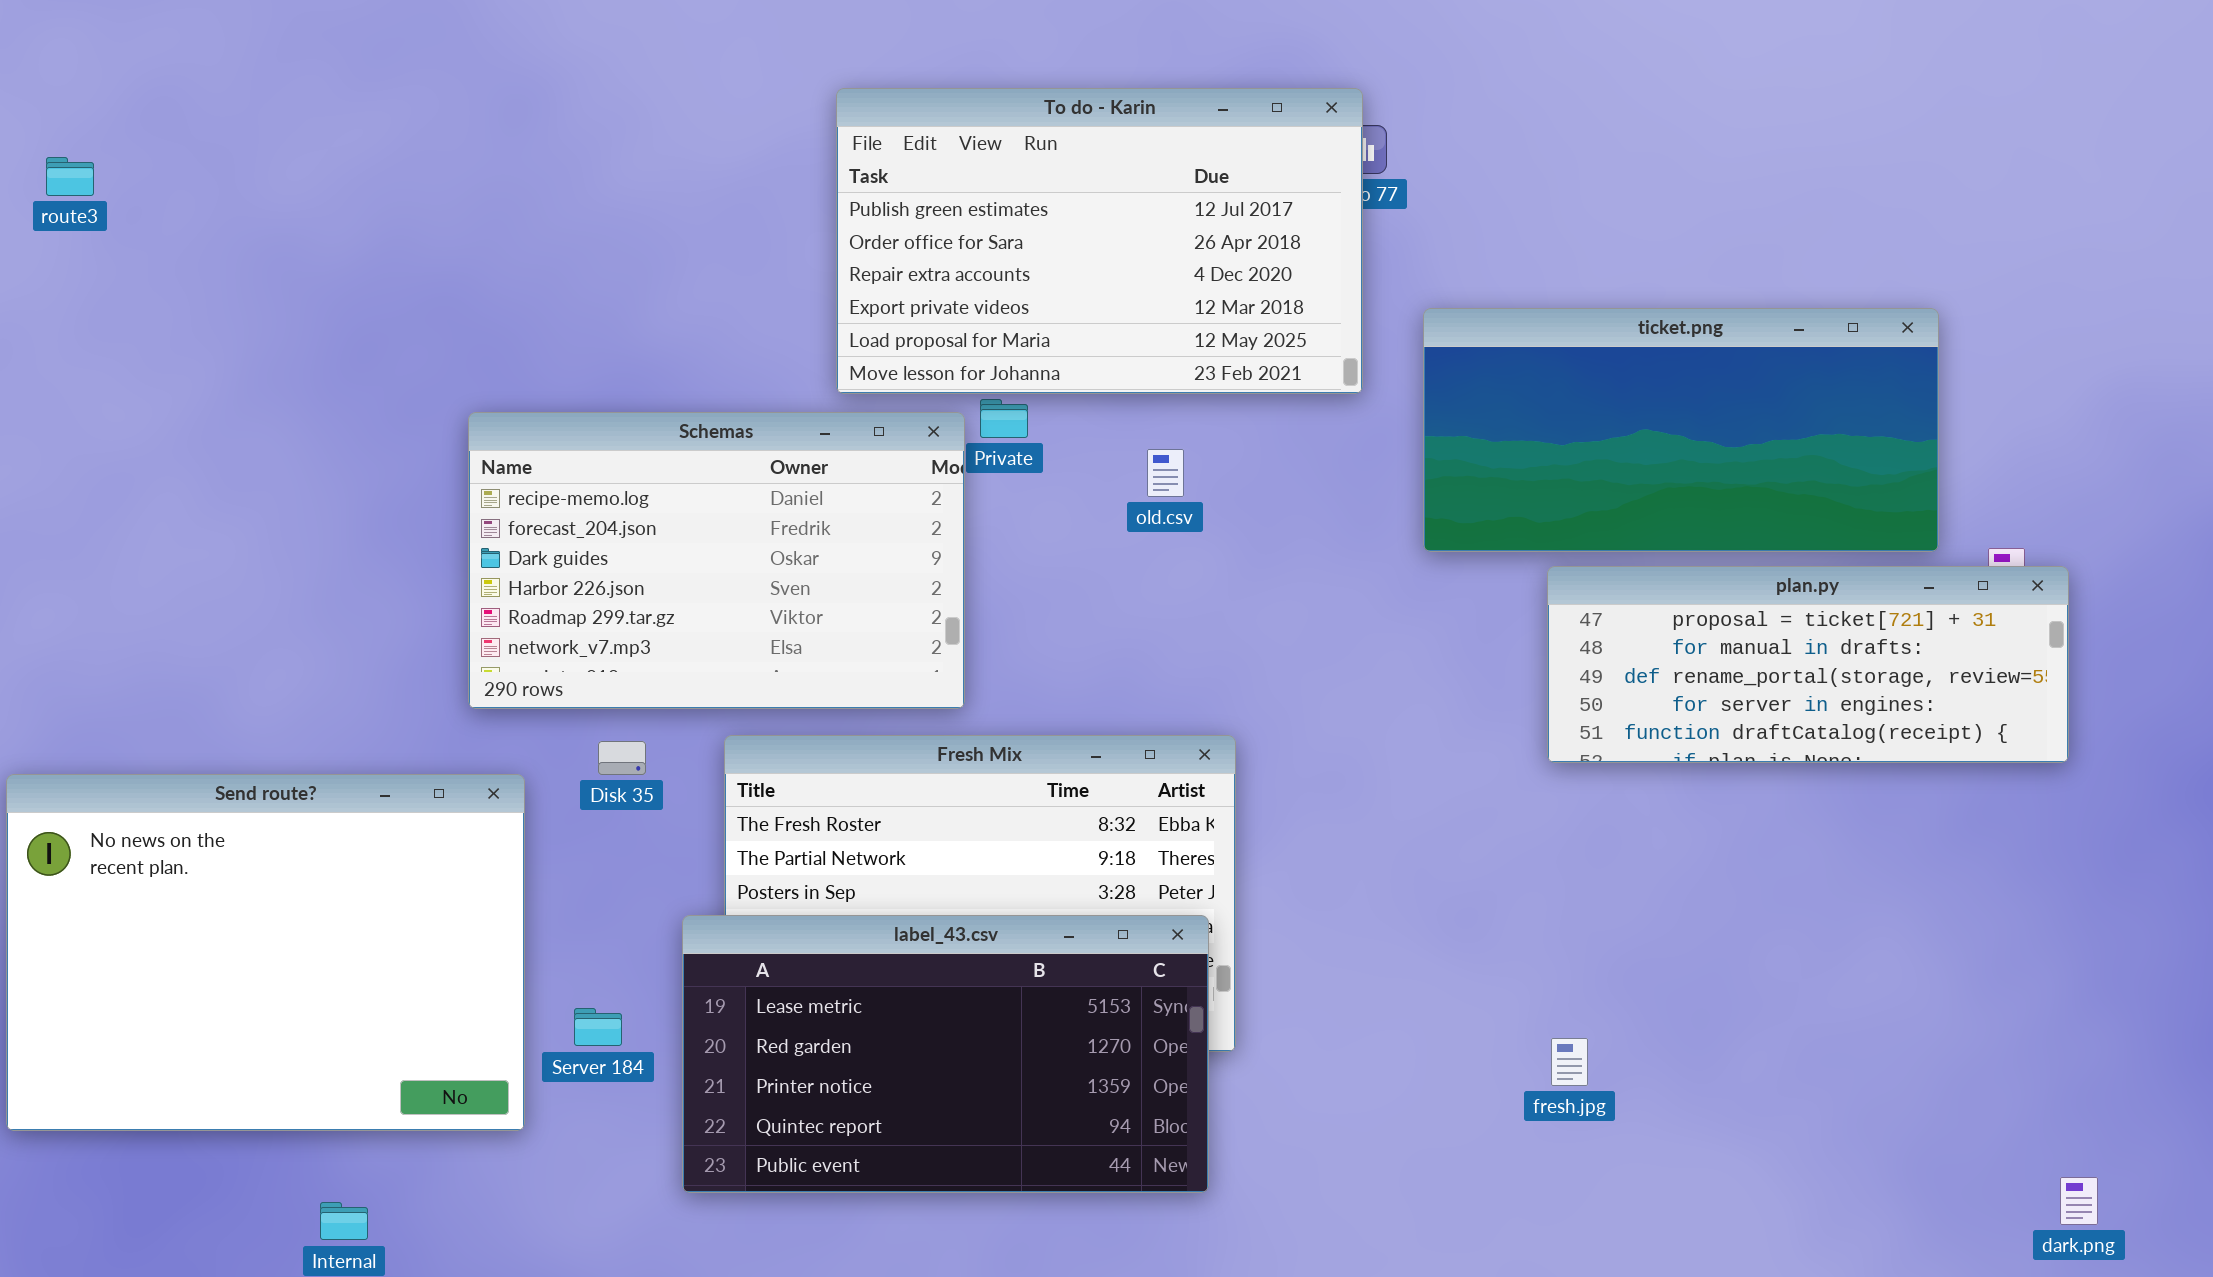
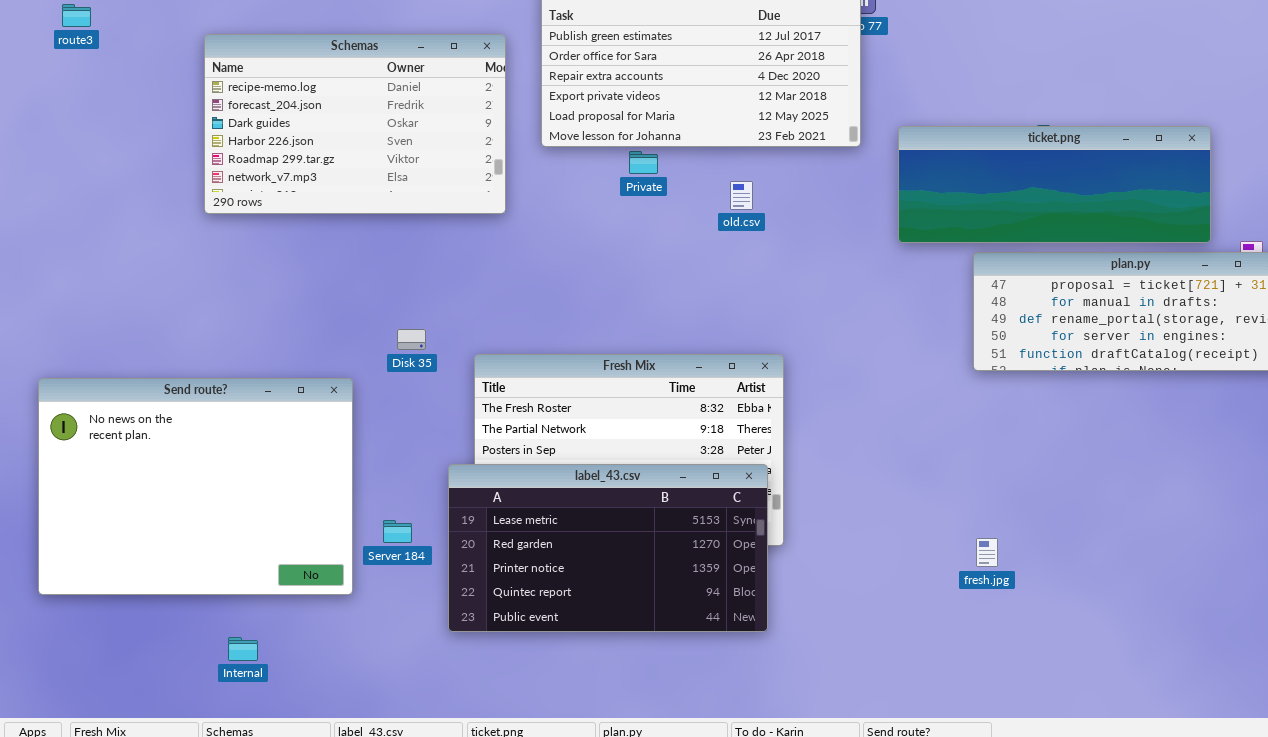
ticket.png: [1423,308,1939,552] -> [898,126,1211,243], resized
Schemas: [468,412,965,709] -> [204,34,506,214], moved
Disk 35: [598,741,646,775] -> [397,329,426,350], moved

